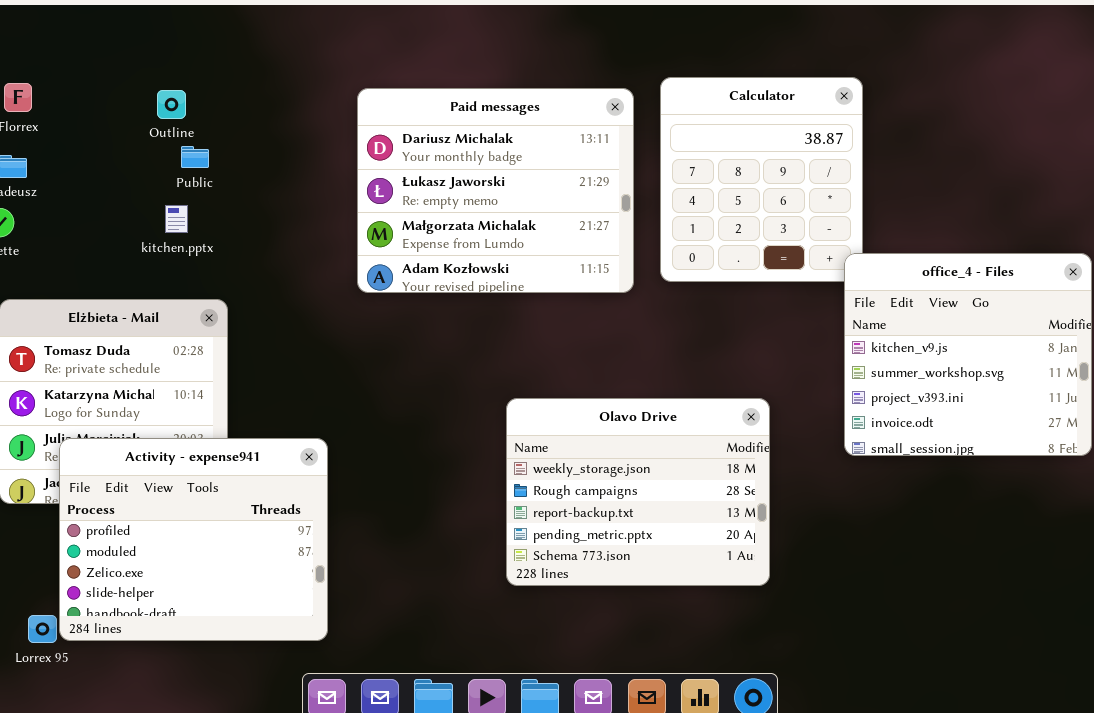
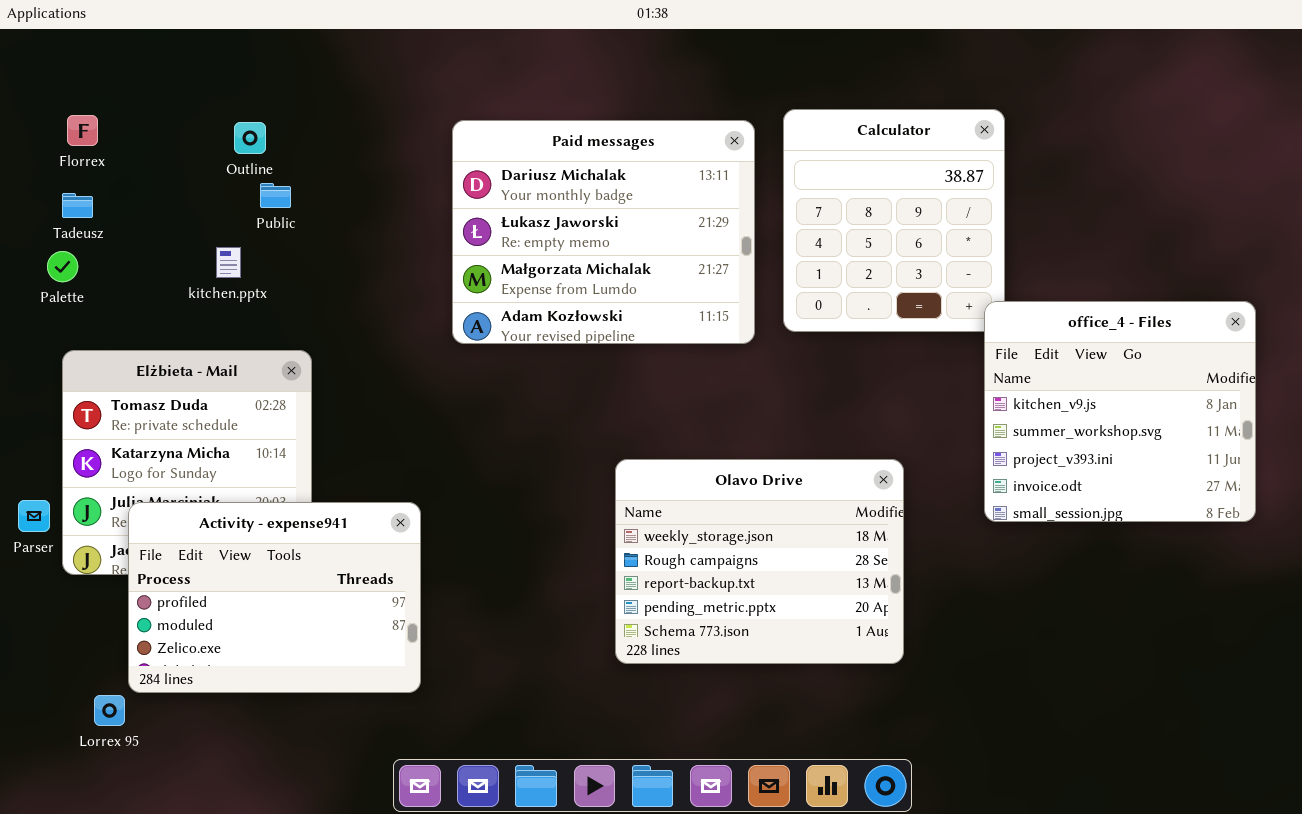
kitchen.pptx: [165,205,188,233] -> [216,247,241,278], moved
Activity - expense941: [59,438,328,641] -> [128,502,421,693], resized

